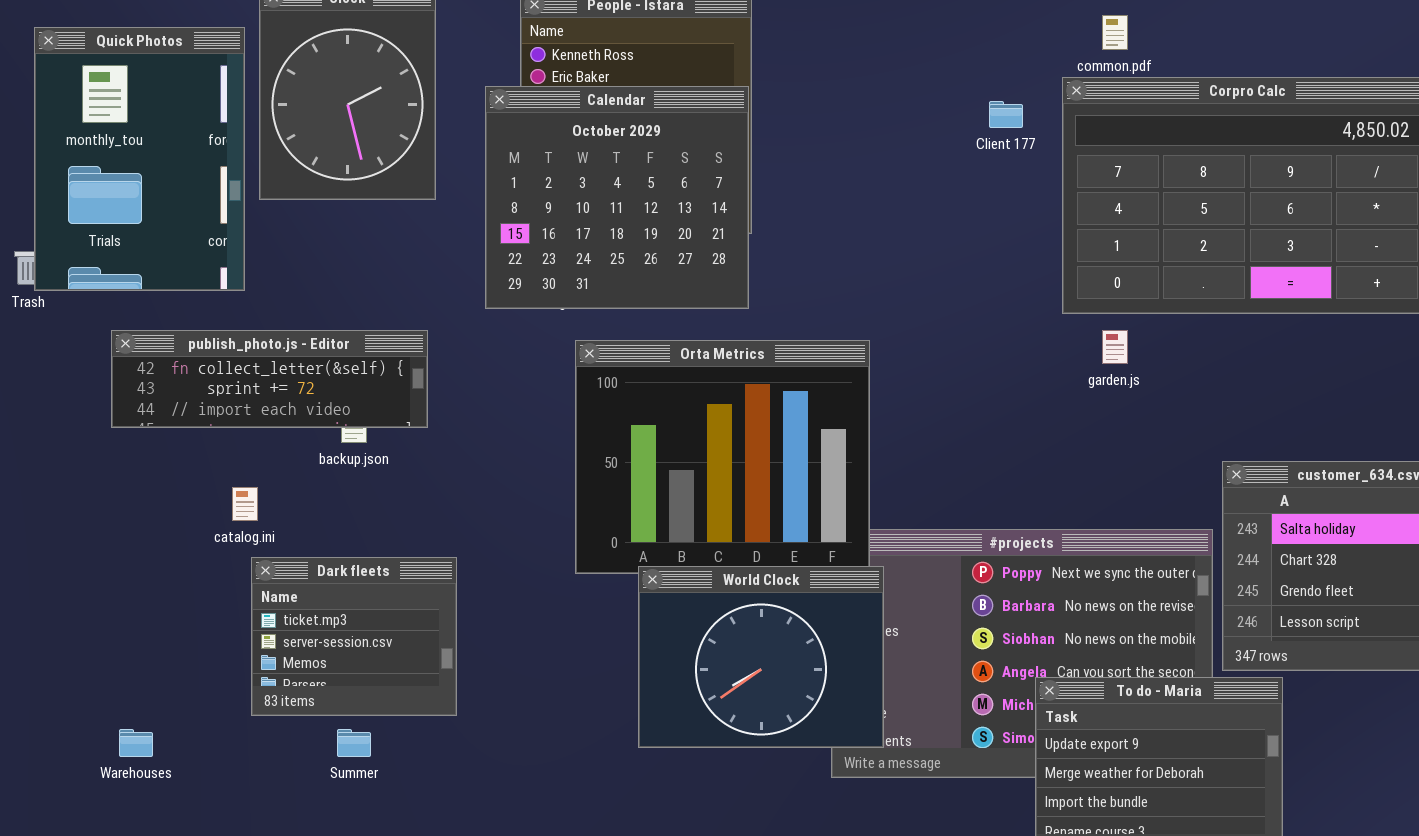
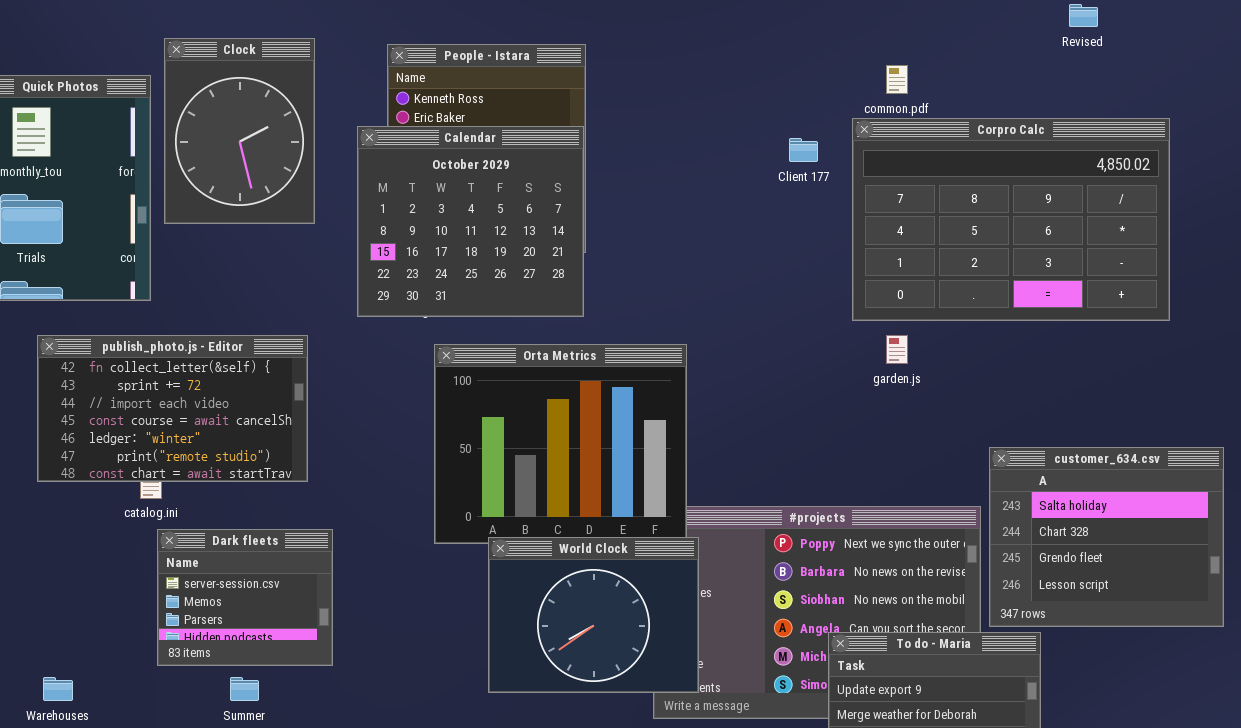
publish_photo.js - Editor: [111,330,428,428] -> [37,335,308,482], resized
Dark fleets: [251,557,457,716] -> [157,529,333,666], scrolled down 1 row

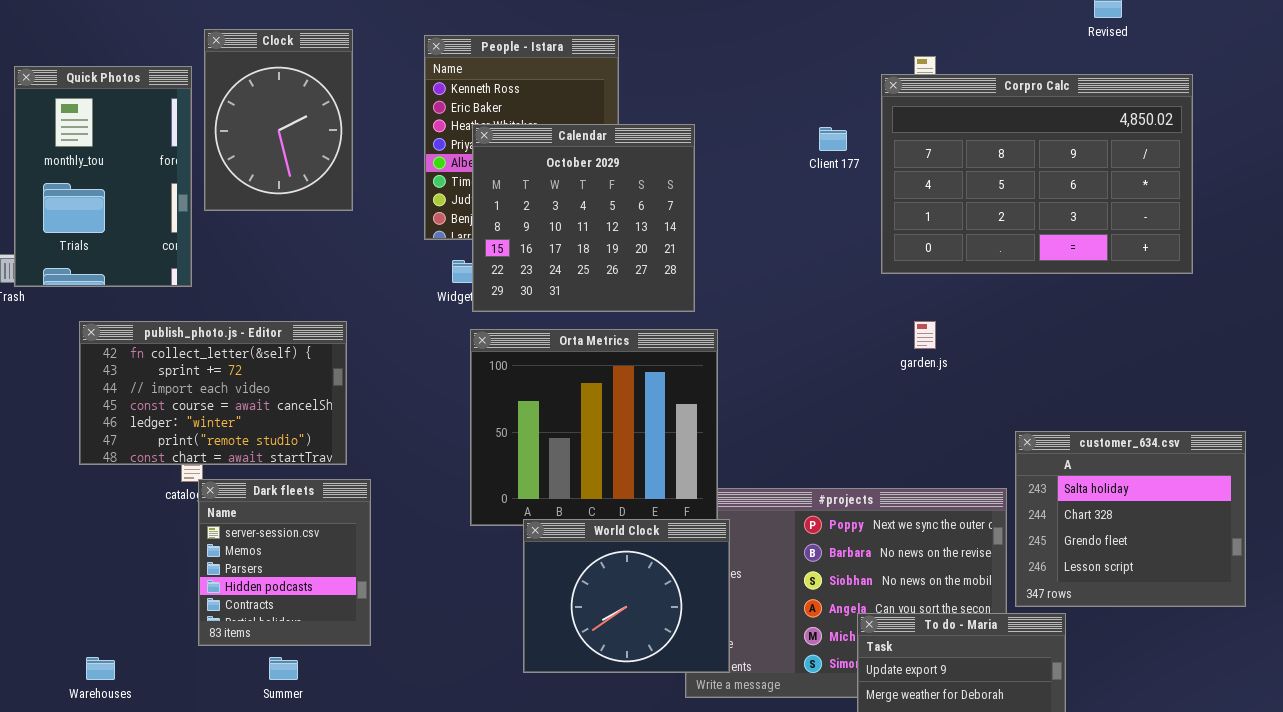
Corpro Calc: [852,118,1170,321] -> [881,74,1193,274], moved
Calendar: [357,126,584,317] -> [472,124,695,312], moved
Dark fleets: [157,529,333,666] -> [198,479,371,646], resized

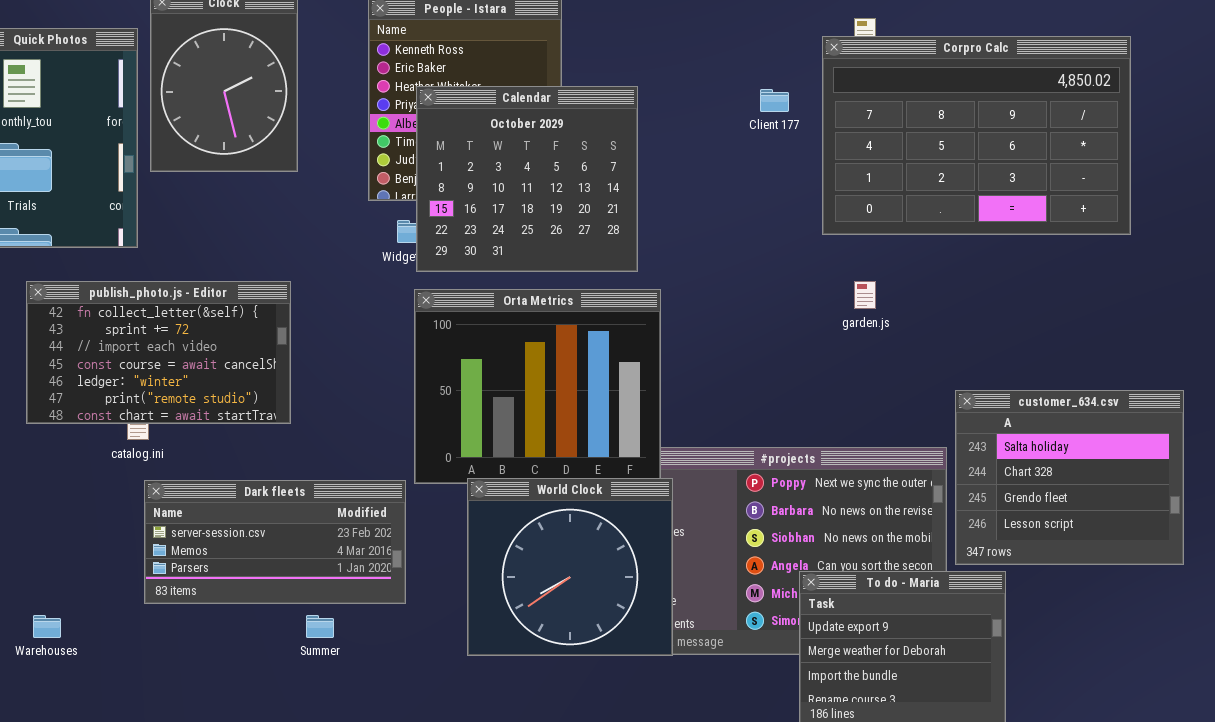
Dark fleets: [198,479,371,646] -> [144,480,406,604], resized
World Clock: [523,519,730,673] -> [467,478,673,656], resized
Summer: [269,657,298,680] -> [306,615,334,638], moved

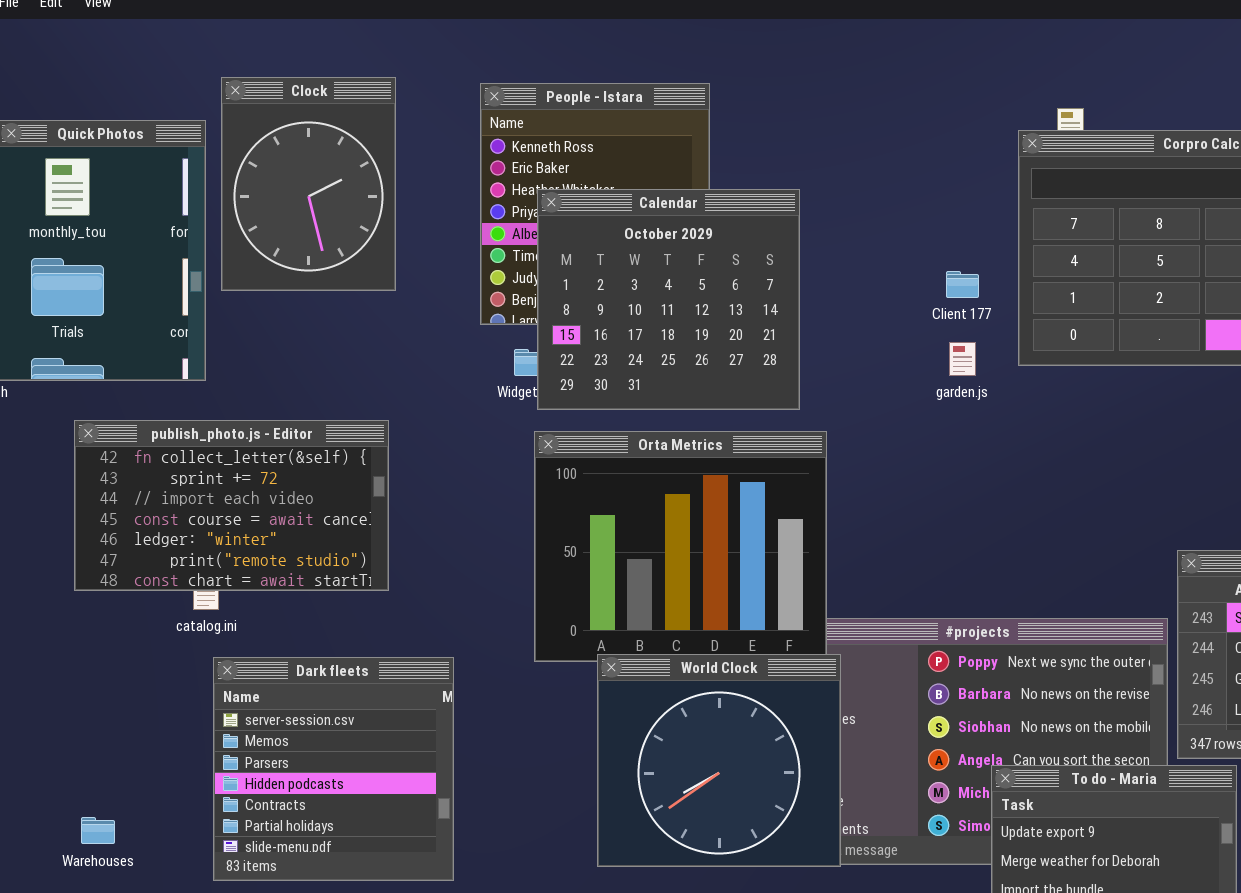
Client 177: [760,89,789,112] -> [946,271,979,298], moved
garden.js: [854,281,876,309] -> [949,342,976,376], moved
Dark fleets: [144,480,406,604] -> [213,657,454,881], resized

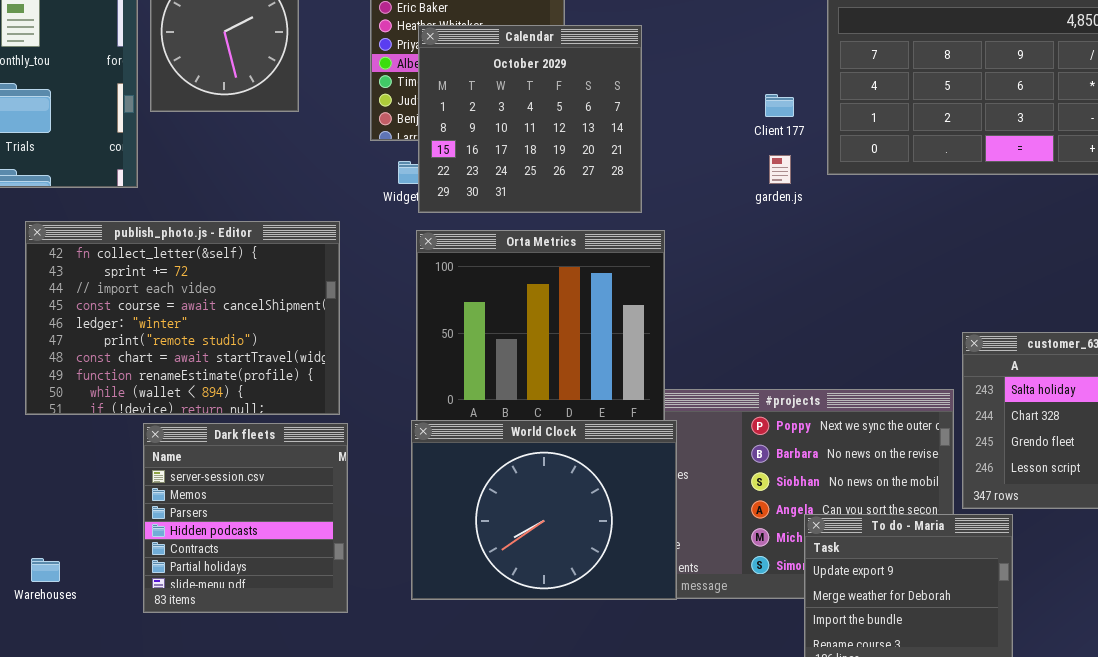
publish_photo.js - Editor: [74,420,389,591] -> [25,221,340,415], resized
World Clock: [597,654,841,867] -> [411,420,677,600], resized

